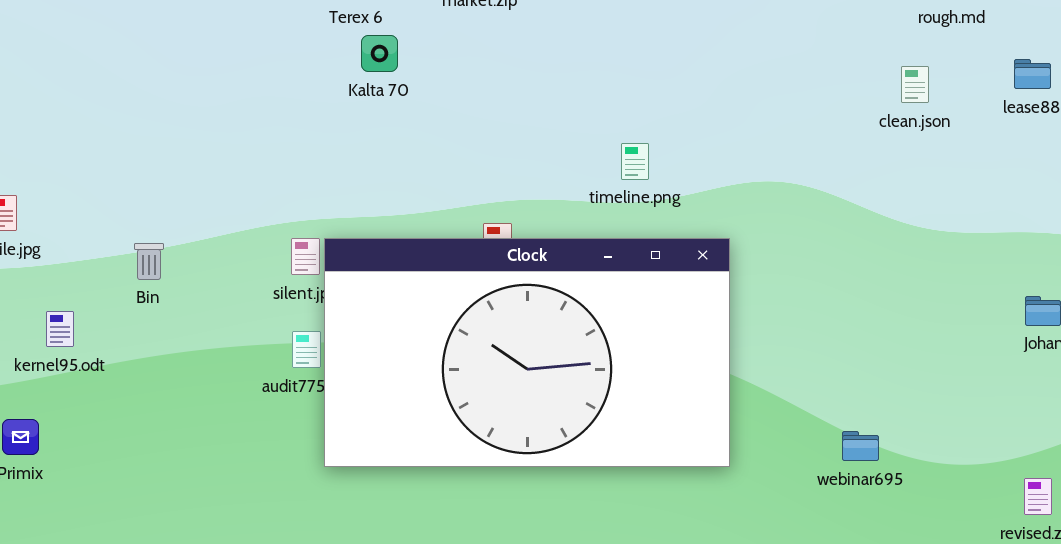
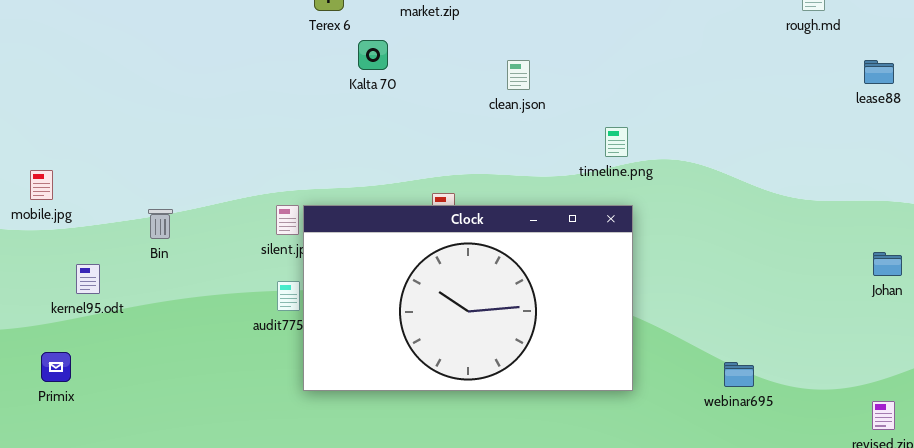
Kalta 70: [361,35,398,72] -> [358,40,388,70], moved
clean.json: [901,66,929,103] -> [507,60,530,90], moved
timeline.png: [621,143,649,180] -> [605,127,628,157], moved

